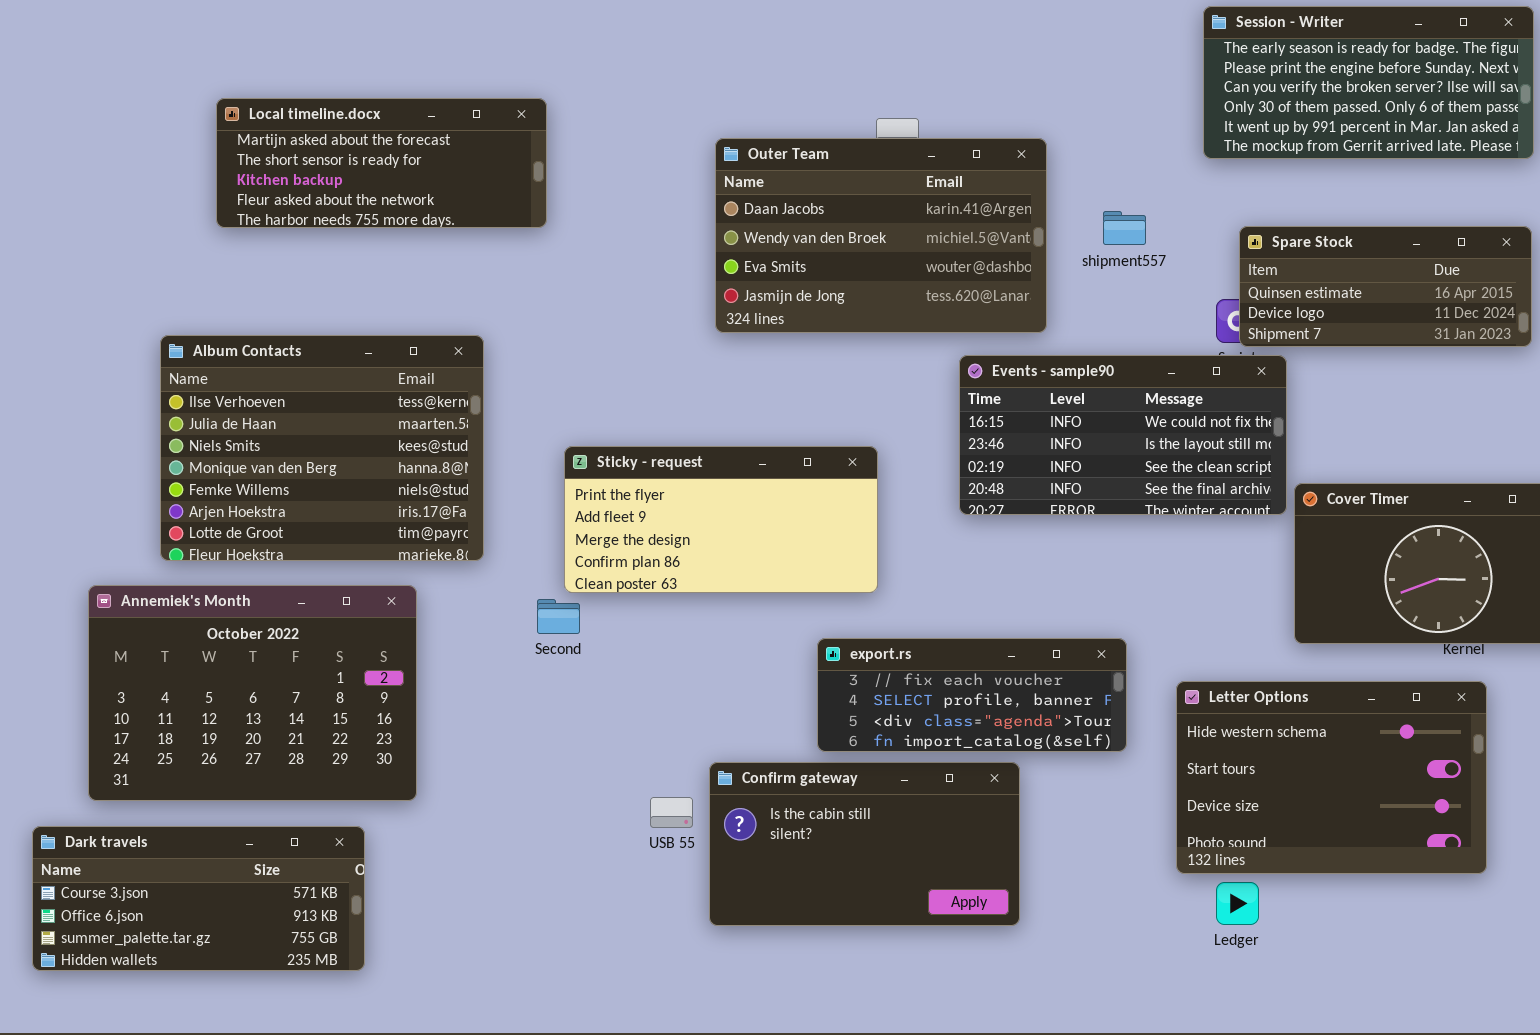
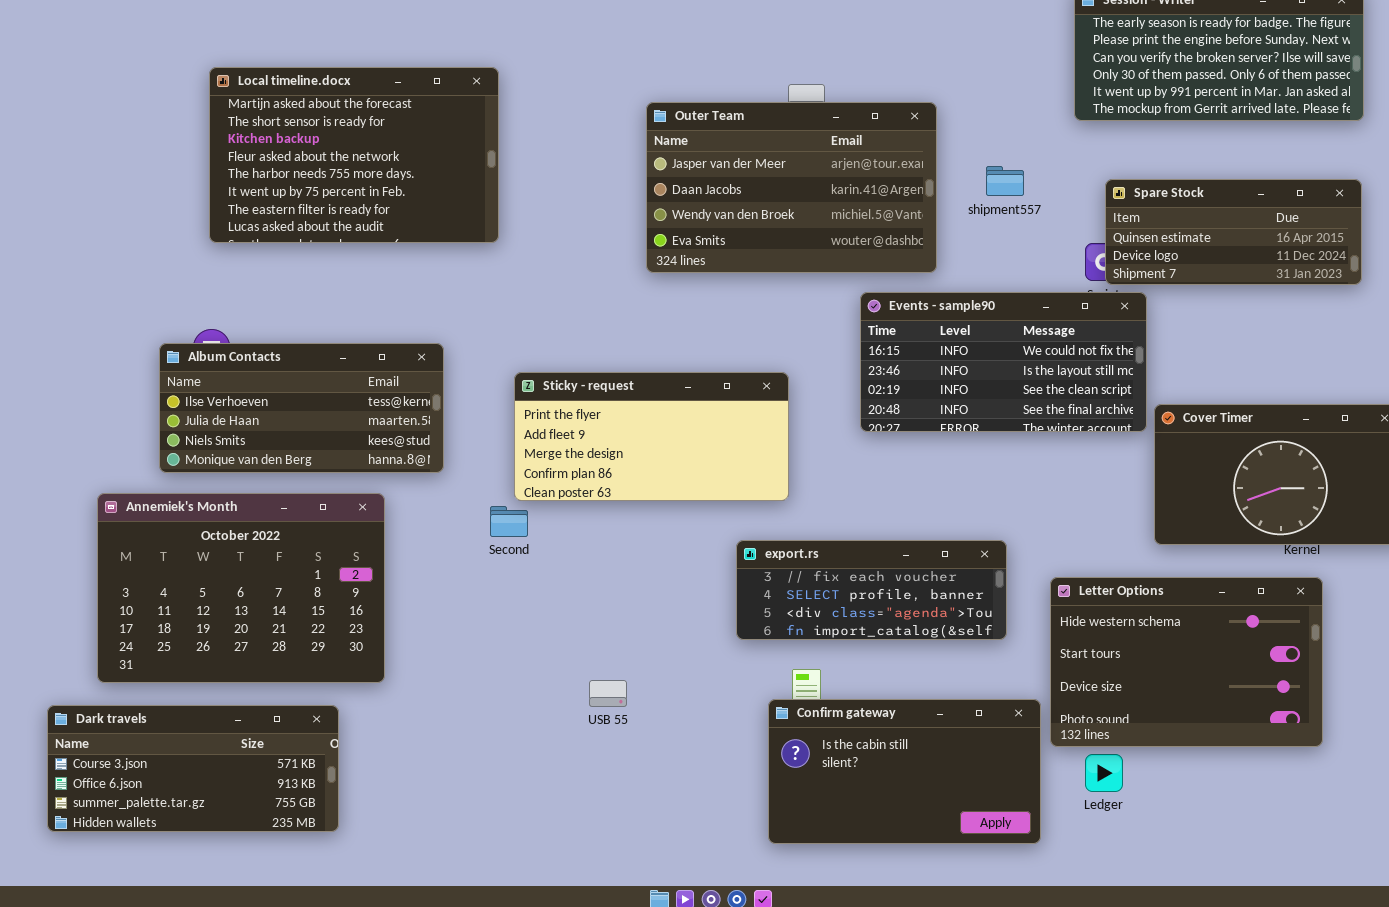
Local timeline.docx: [216,98,547,228] -> [209,67,499,243], resized
Outer Team: [715,138,1047,333] -> [646,102,937,273], scrolled up 1 row
Album Contacts: [160,335,484,561] -> [159,343,444,473], resized
Confirm gateway: [709,762,1020,926] -> [768,699,1041,844], moved

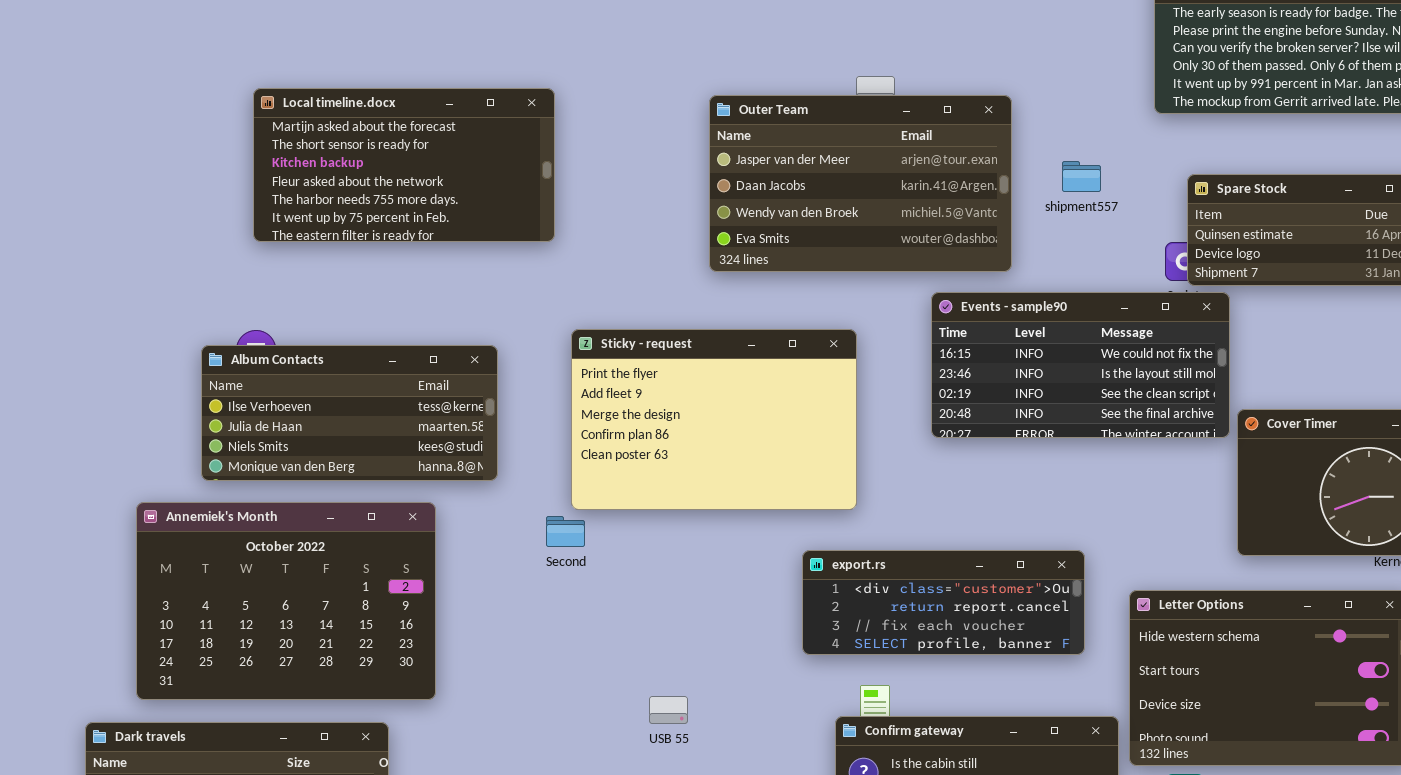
Local timeline.docx: [209,67,499,243] -> [253,88,555,242], resized
Sticky - request: [514,372,789,501] -> [571,329,857,510], resized
export.rs: [736,540,1007,640] -> [802,550,1085,655], scrolled up 2 rows

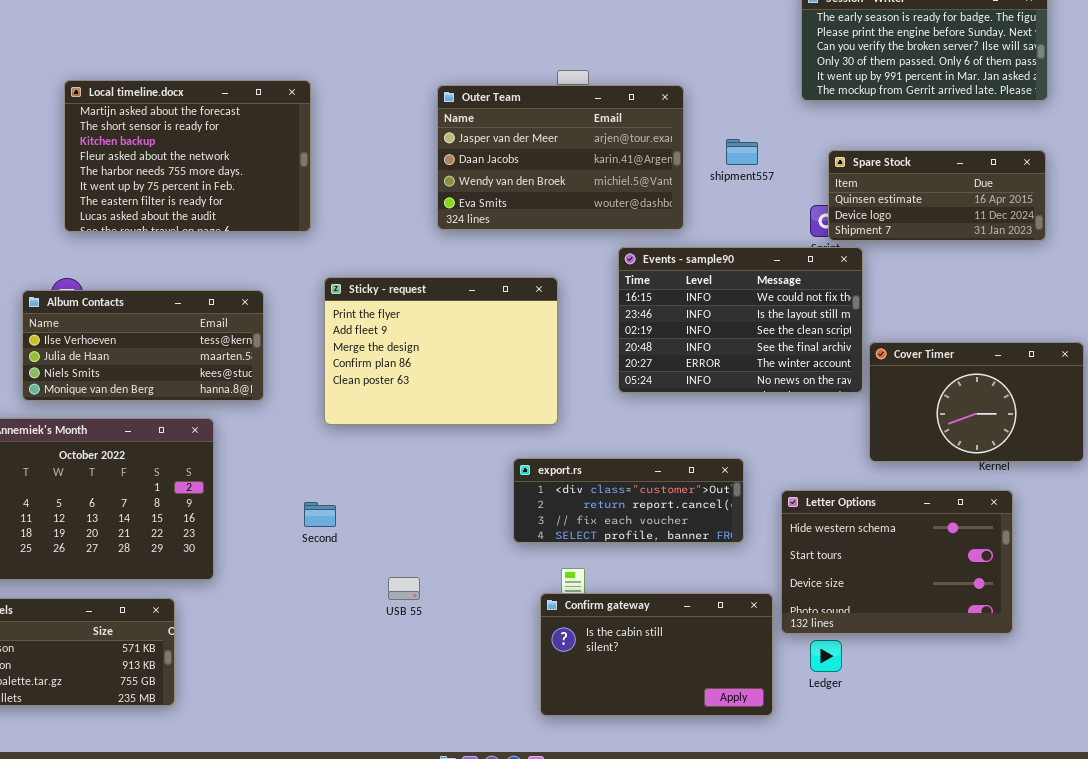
Local timeline.docx: [253,88,555,242] -> [64,80,311,232], resized
Events - sample90: [931,292,1230,438] -> [618,247,863,393], resized
Second: [546,516,585,547] -> [304,502,336,527], moved

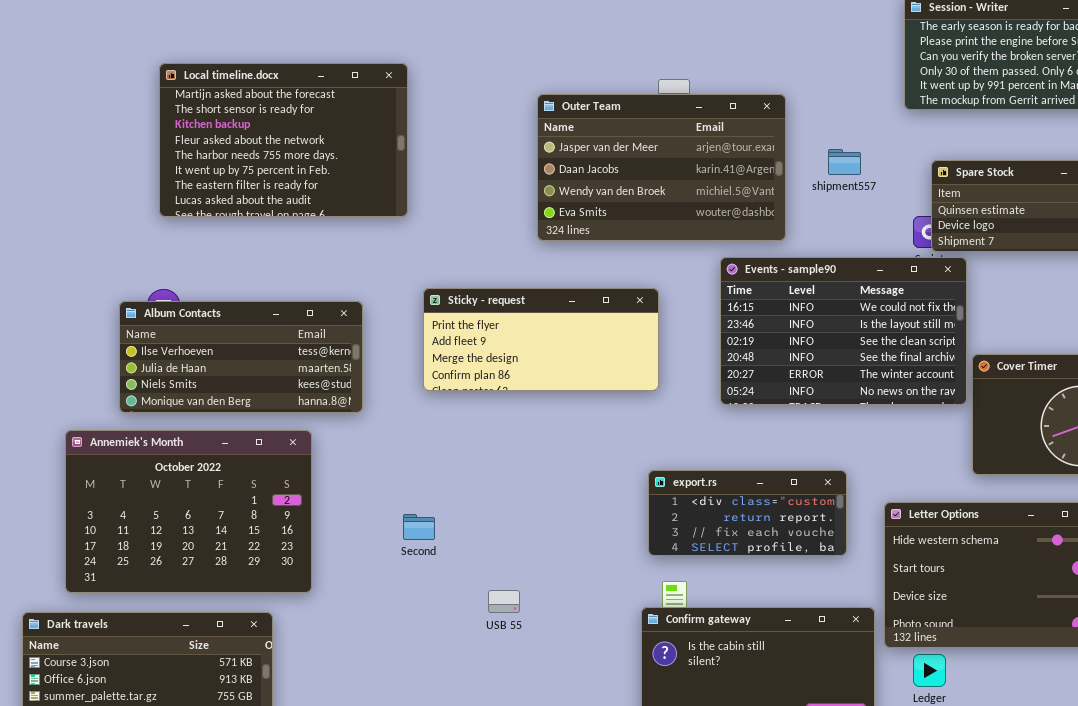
Local timeline.docx: [64,80,311,232] -> [159,63,408,217], moved
Sticky - request: [324,277,558,425] -> [423,288,659,391], resized
export.rs: [513,458,744,543] -> [648,470,847,556], resized

